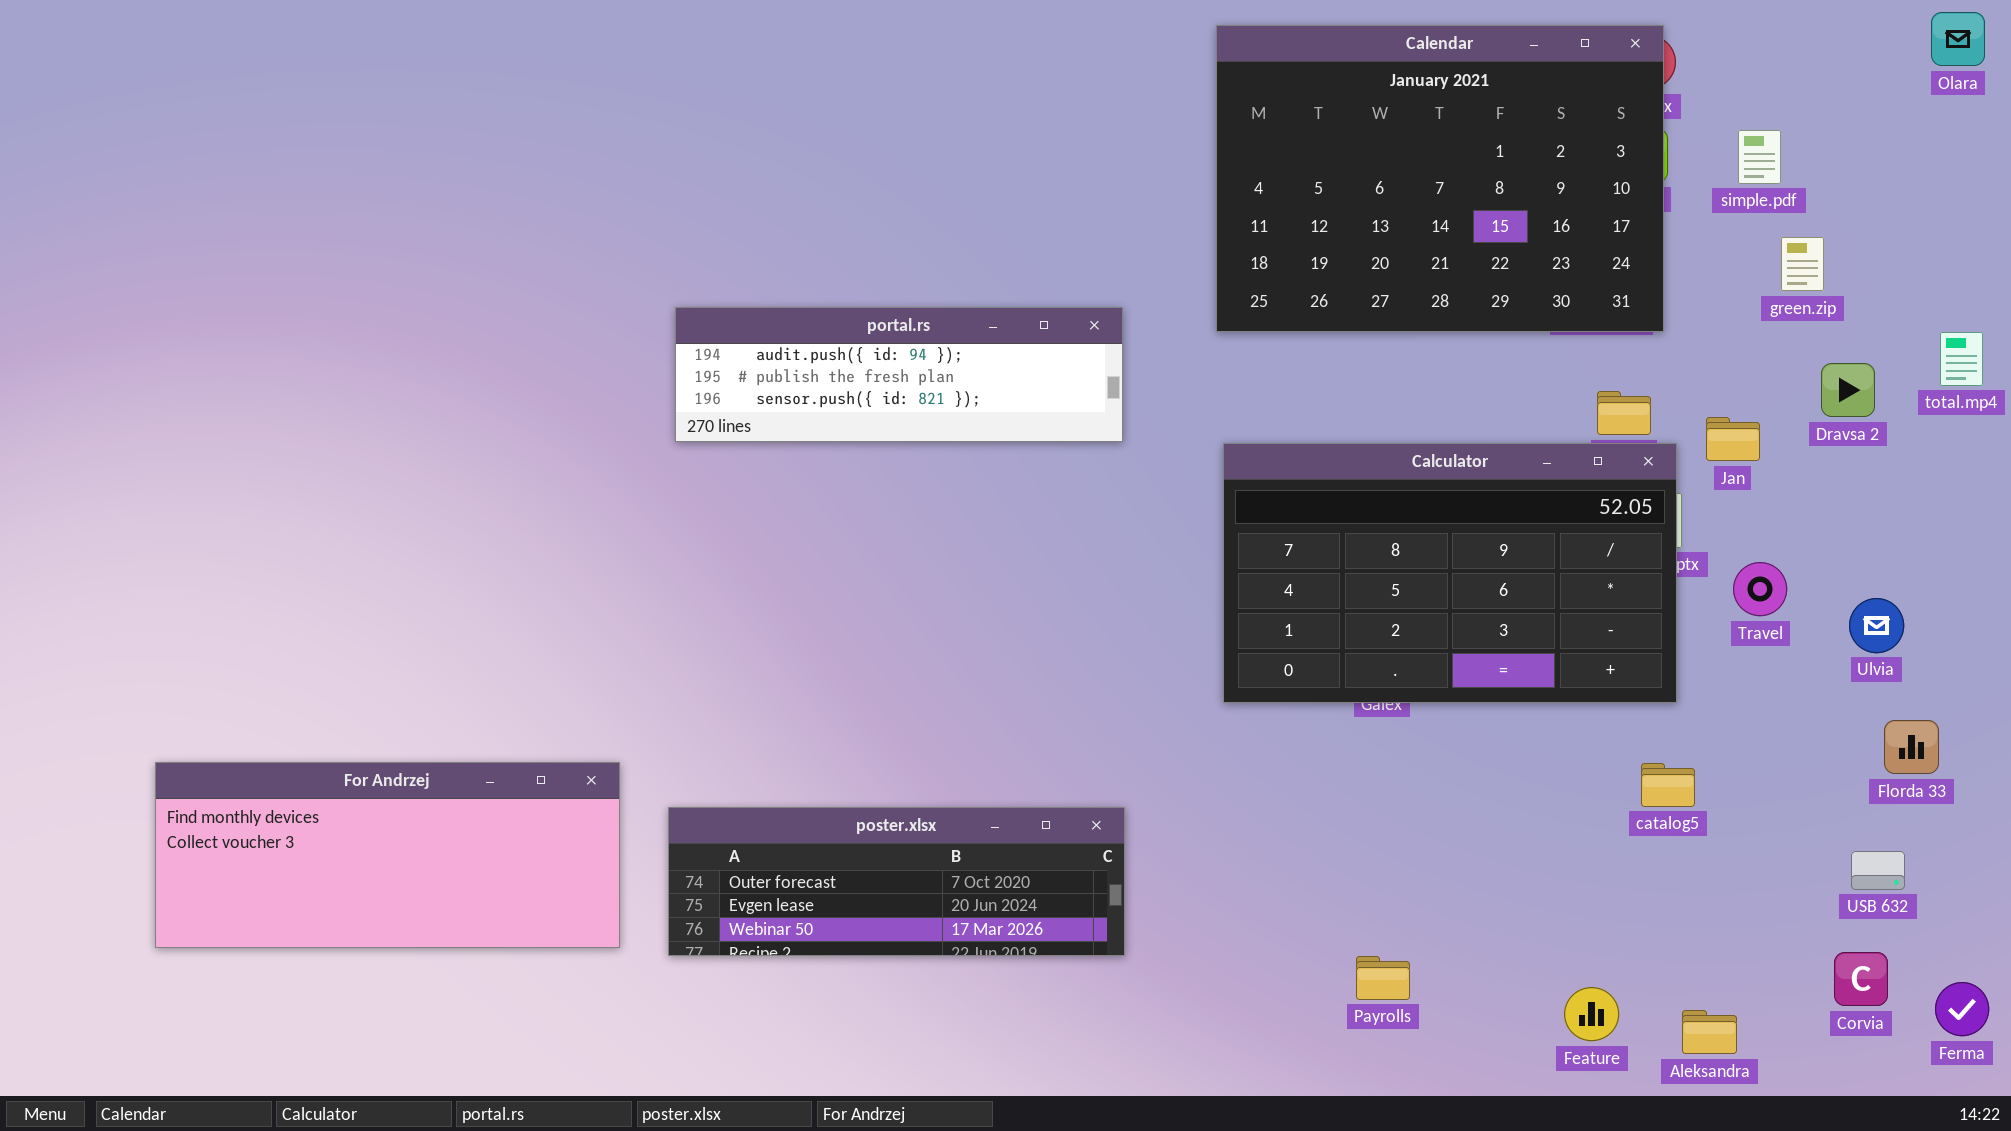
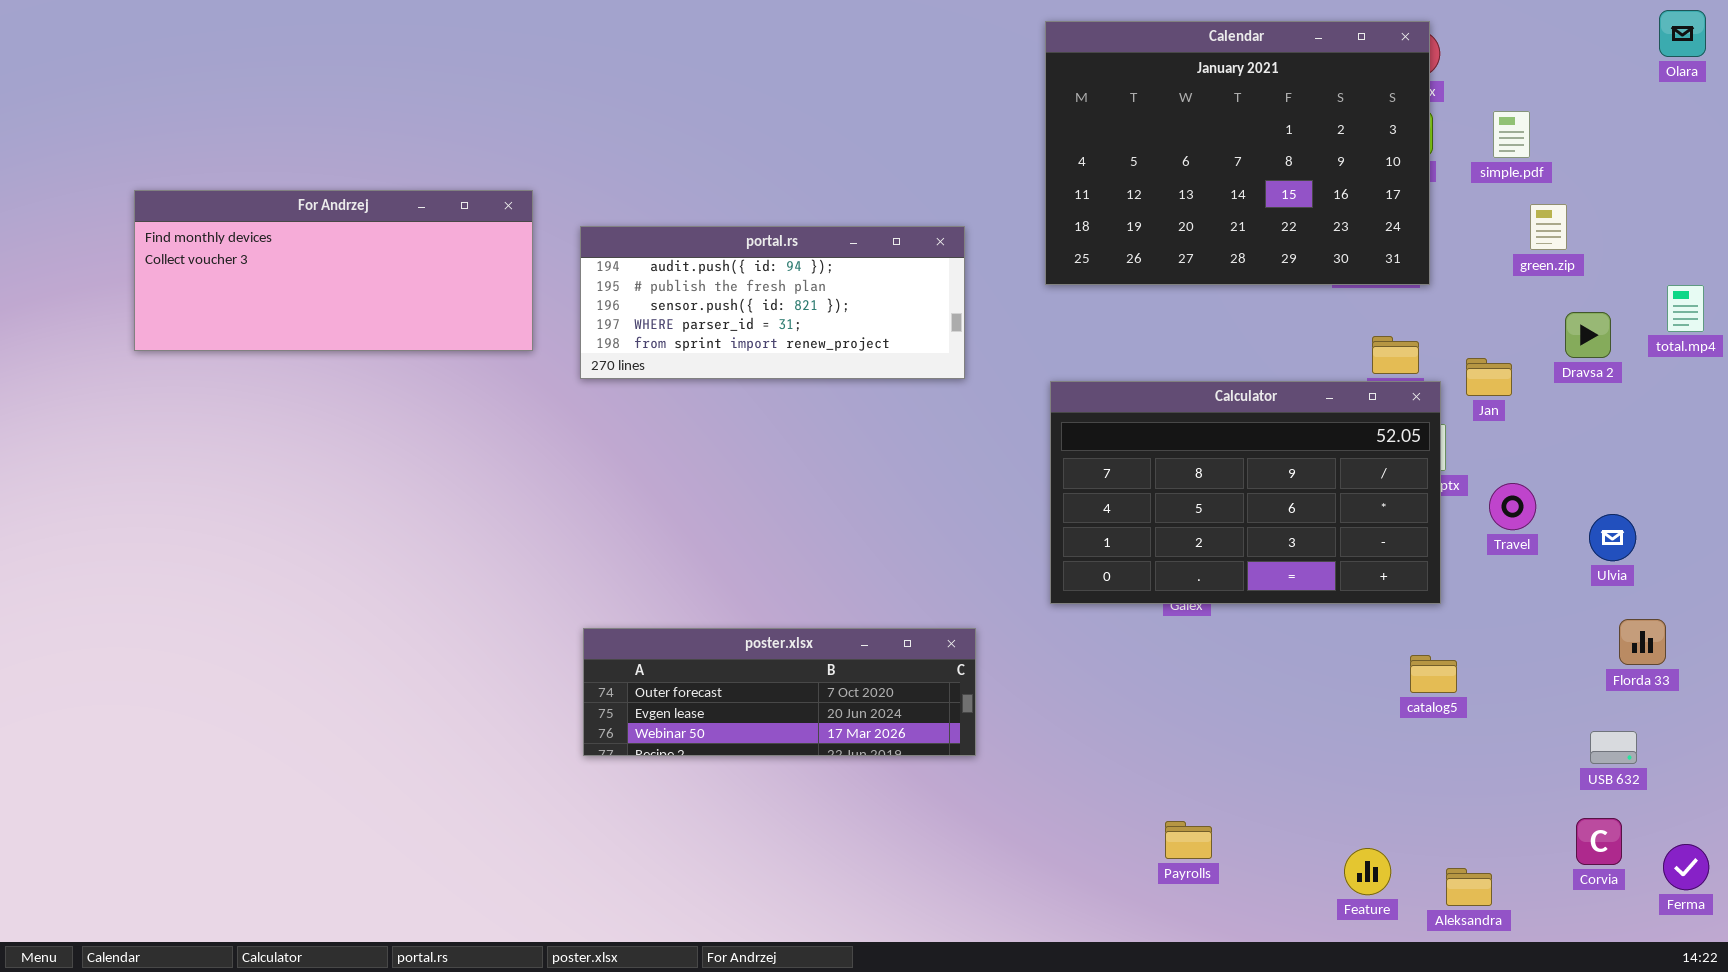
portal.rs: [675,307,1123,442] -> [580,226,965,379], resized
For Andrzej: [155,762,620,948] -> [134,190,533,351], moved
poster.xlsx: [668,807,1125,956] -> [583,628,976,756], moved

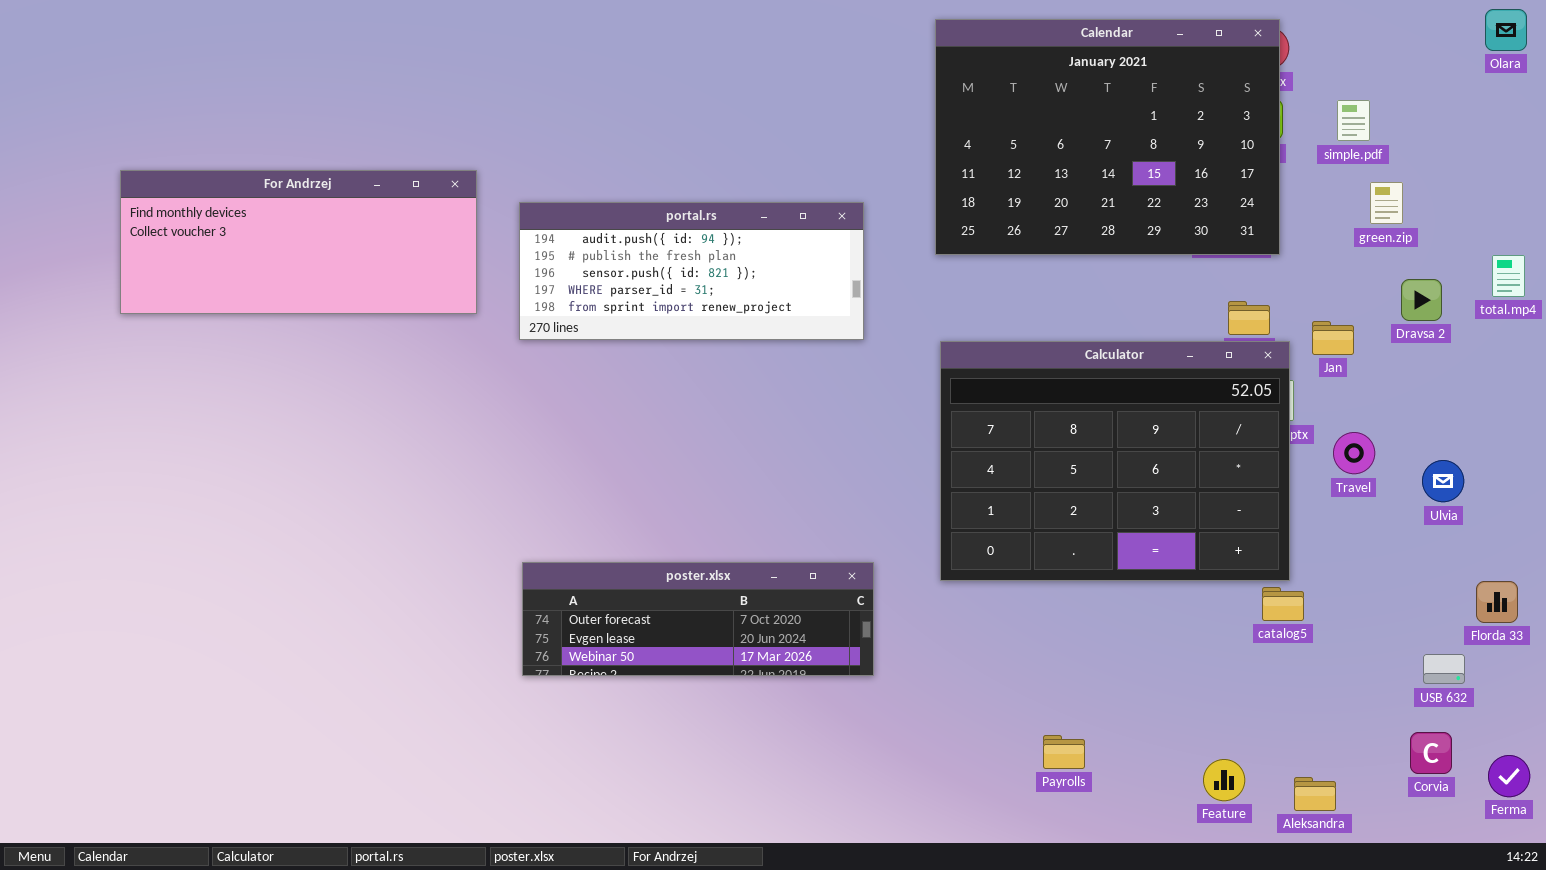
Calculator: [1050,381,1441,604] -> [940,341,1290,581], resized
Florda 33: [1619,619,1666,665] -> [1476,581,1518,623], moved

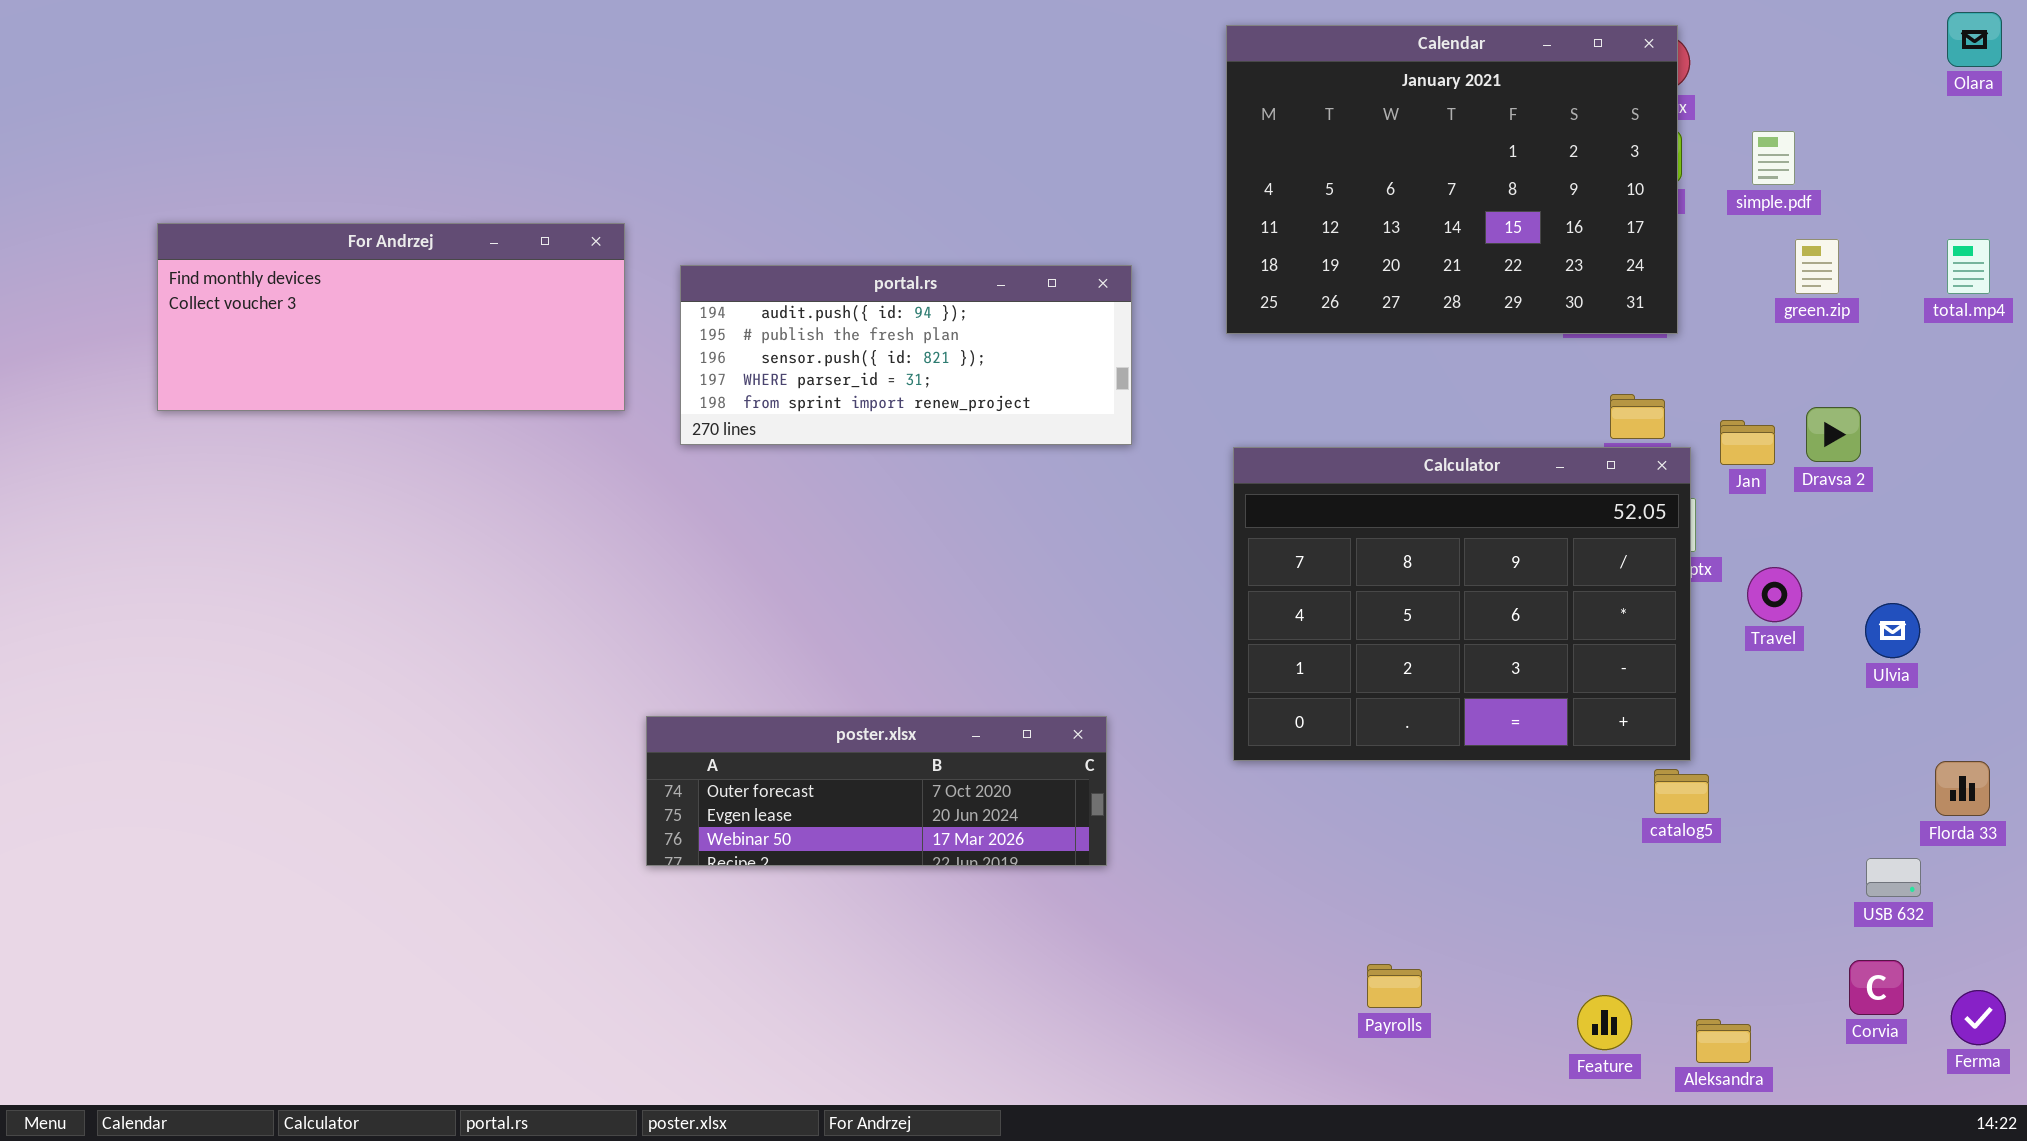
total.mp4: [1492,255,1525,297] -> [1947,239,1990,294], moved
Dravsa 2: [1401,279,1442,321] -> [1806,407,1861,462], moved
poster.xlsx: [522,562,874,676] -> [646,716,1107,866], moved

